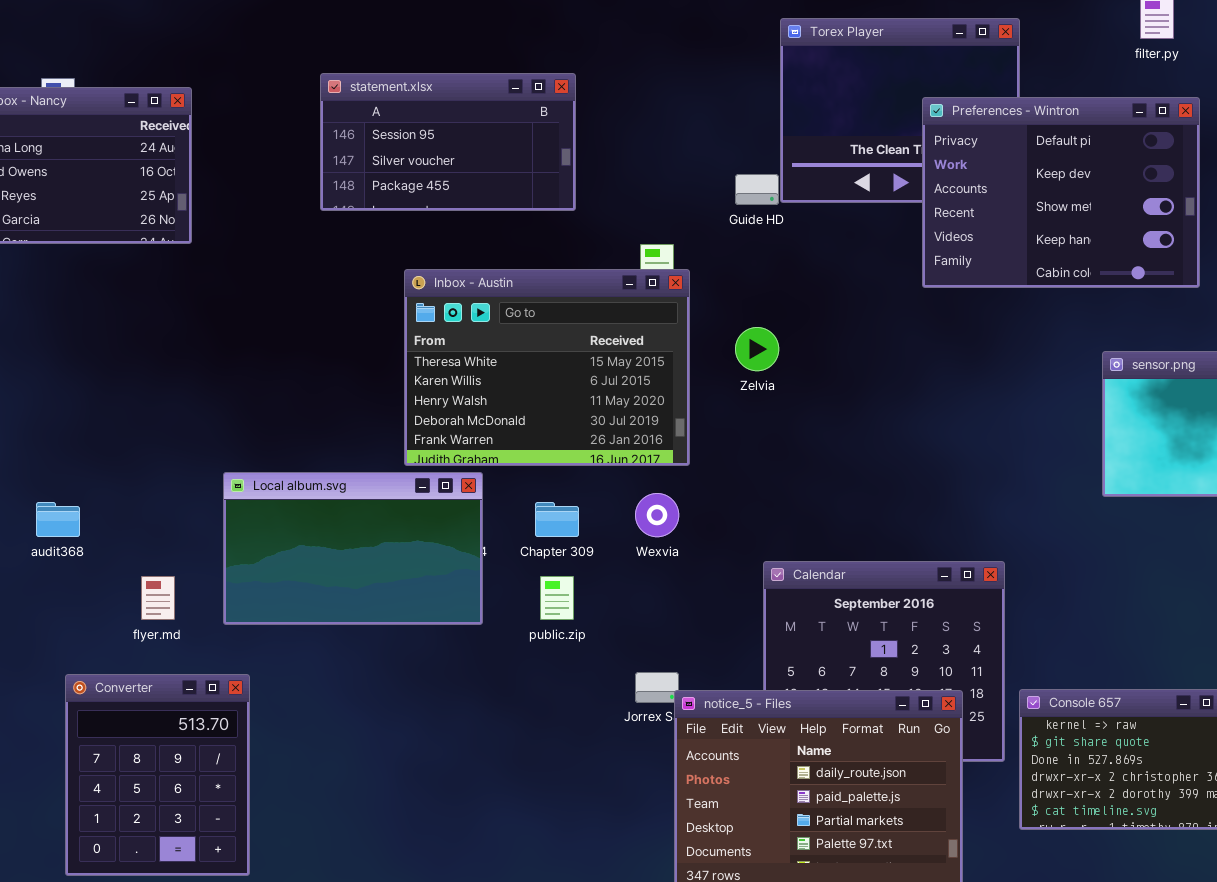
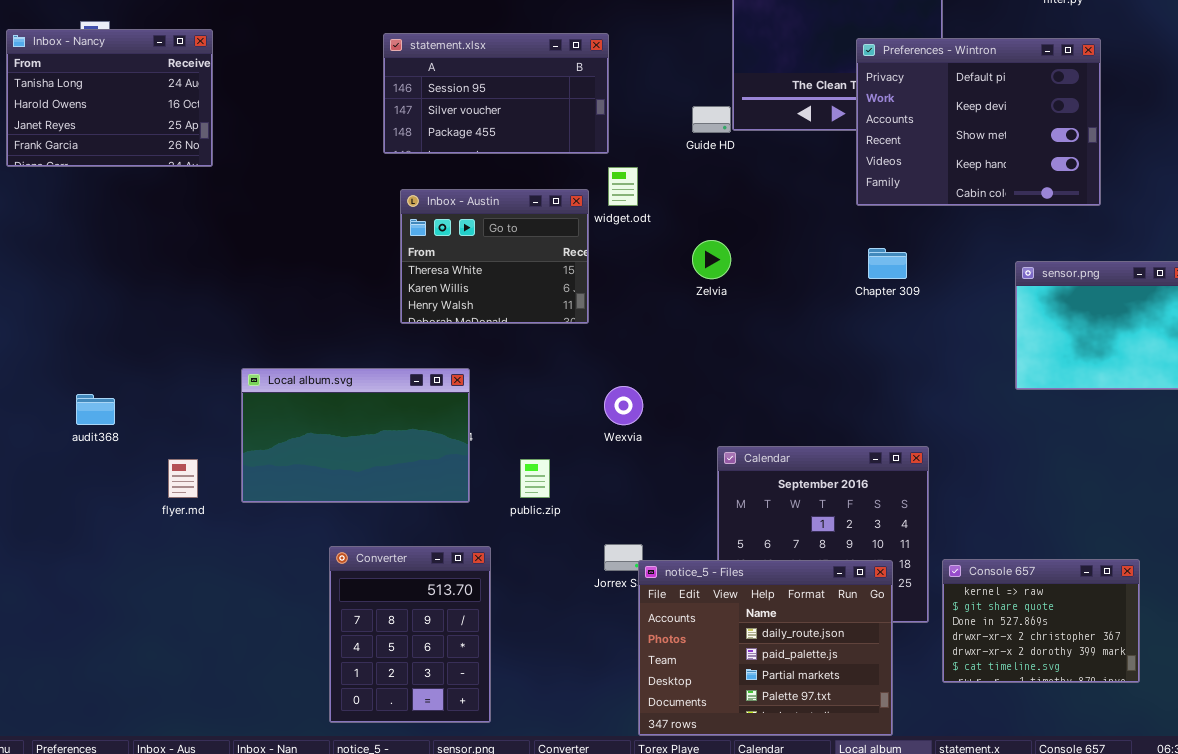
statement.xlsx: [320,73,576,211] -> [383,33,609,154], moved
Inbox - Austin: [404,269,690,466] -> [400,189,589,324], resized
Chapter 309: [535,502,579,537] -> [868,248,907,279], moved
Converter: [65,674,250,876] -> [329,546,491,723], moved

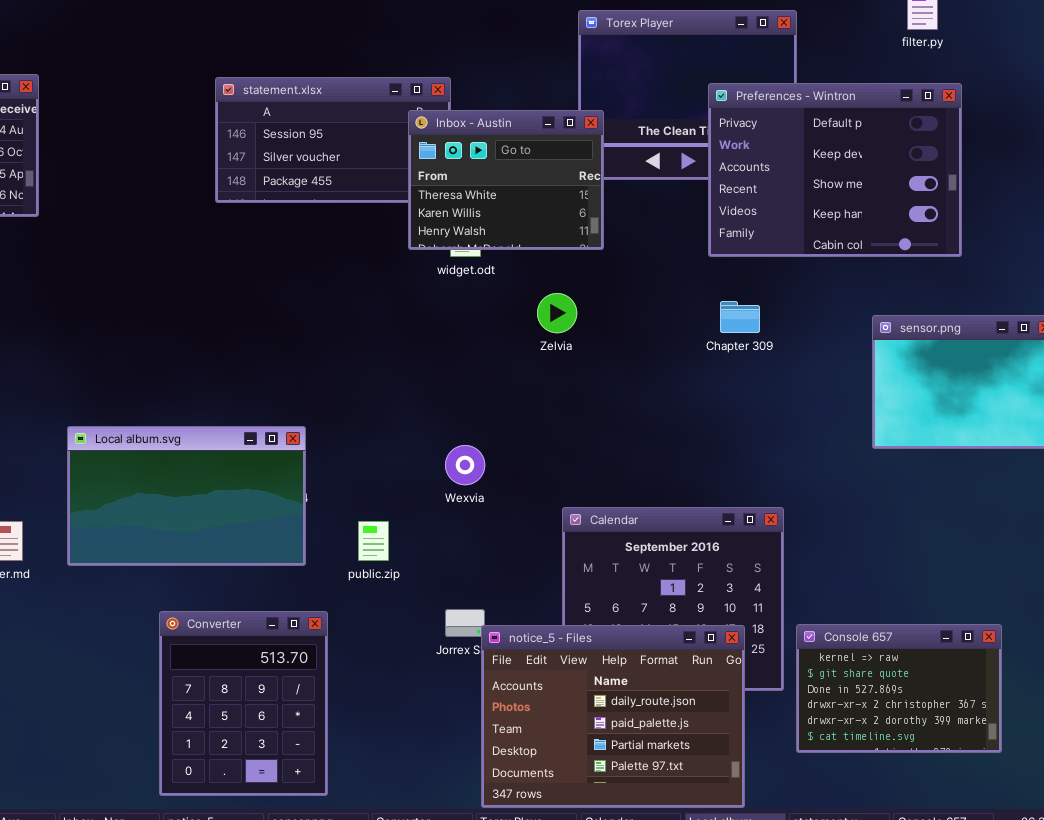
Inbox - Austin: [400,189,589,324] -> [408,110,604,250], moved

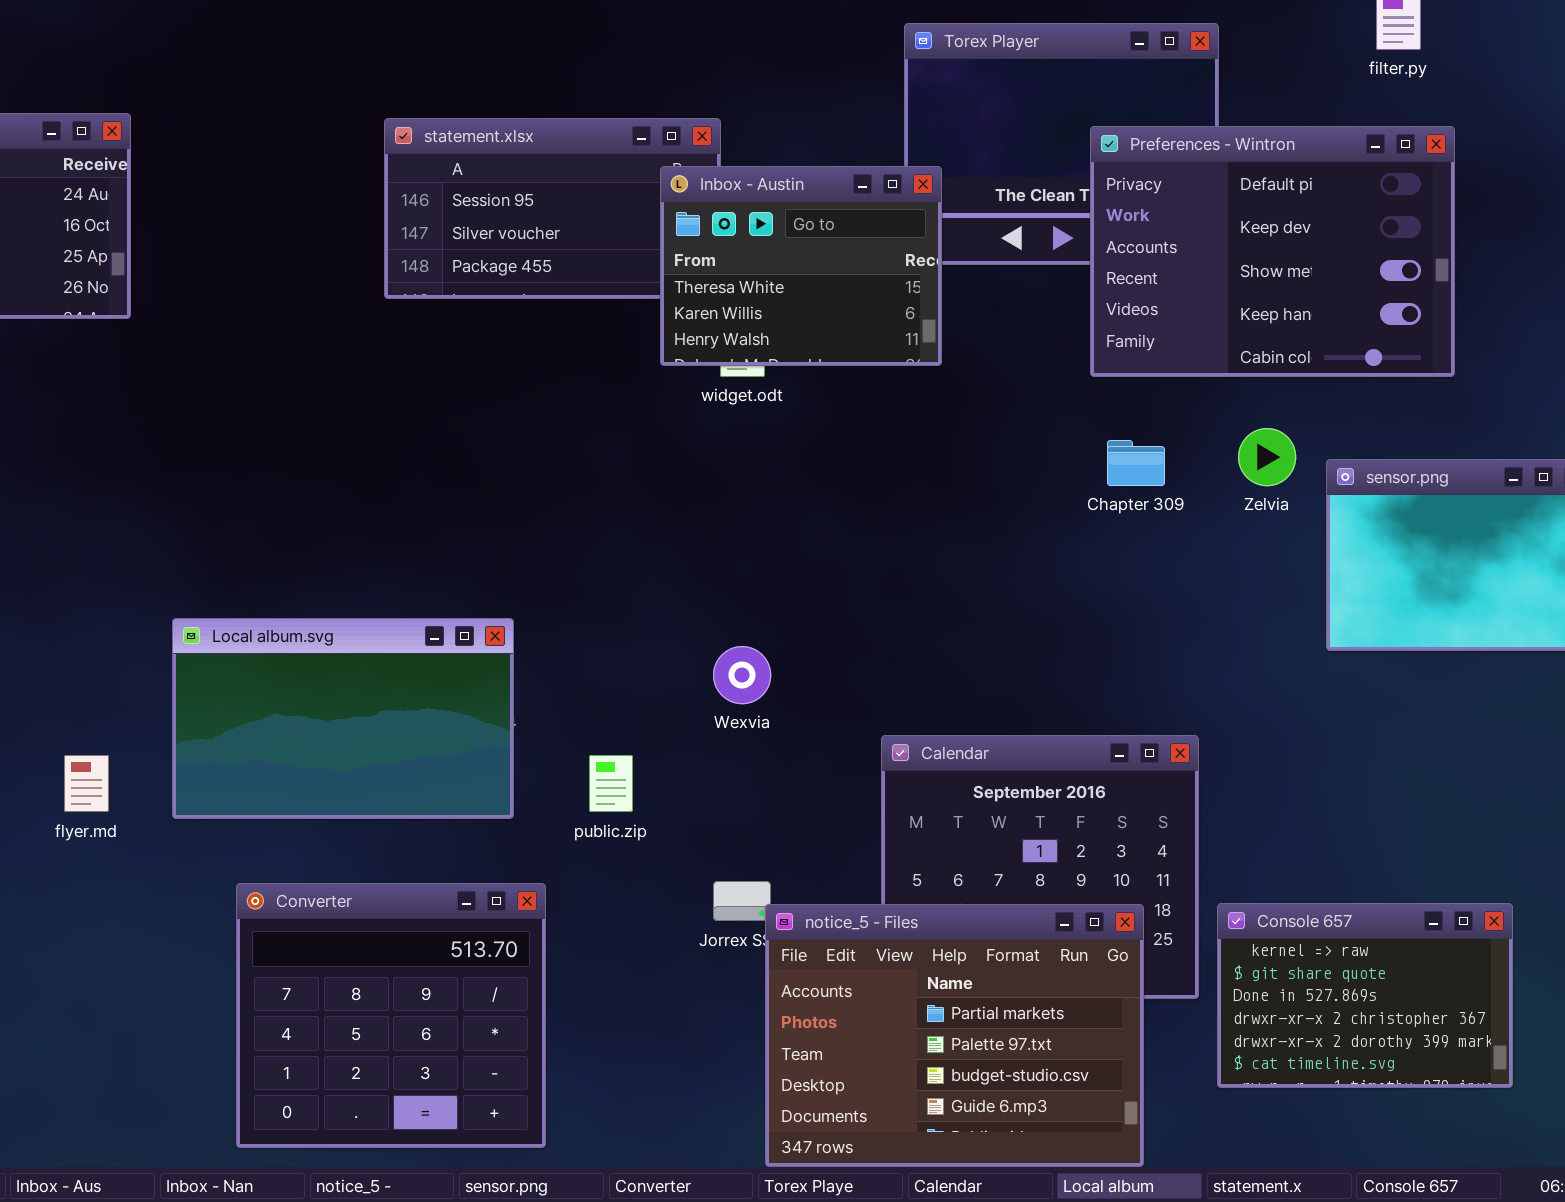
Zelvia: [537,293,577,333] -> [1238,428,1296,486], moved
Converter: [159,611,328,796] -> [236,883,546,1148], resized
notice_5 - Files: [481,625,745,808] -> [765,904,1144,1167], scrolled down 2 rows

